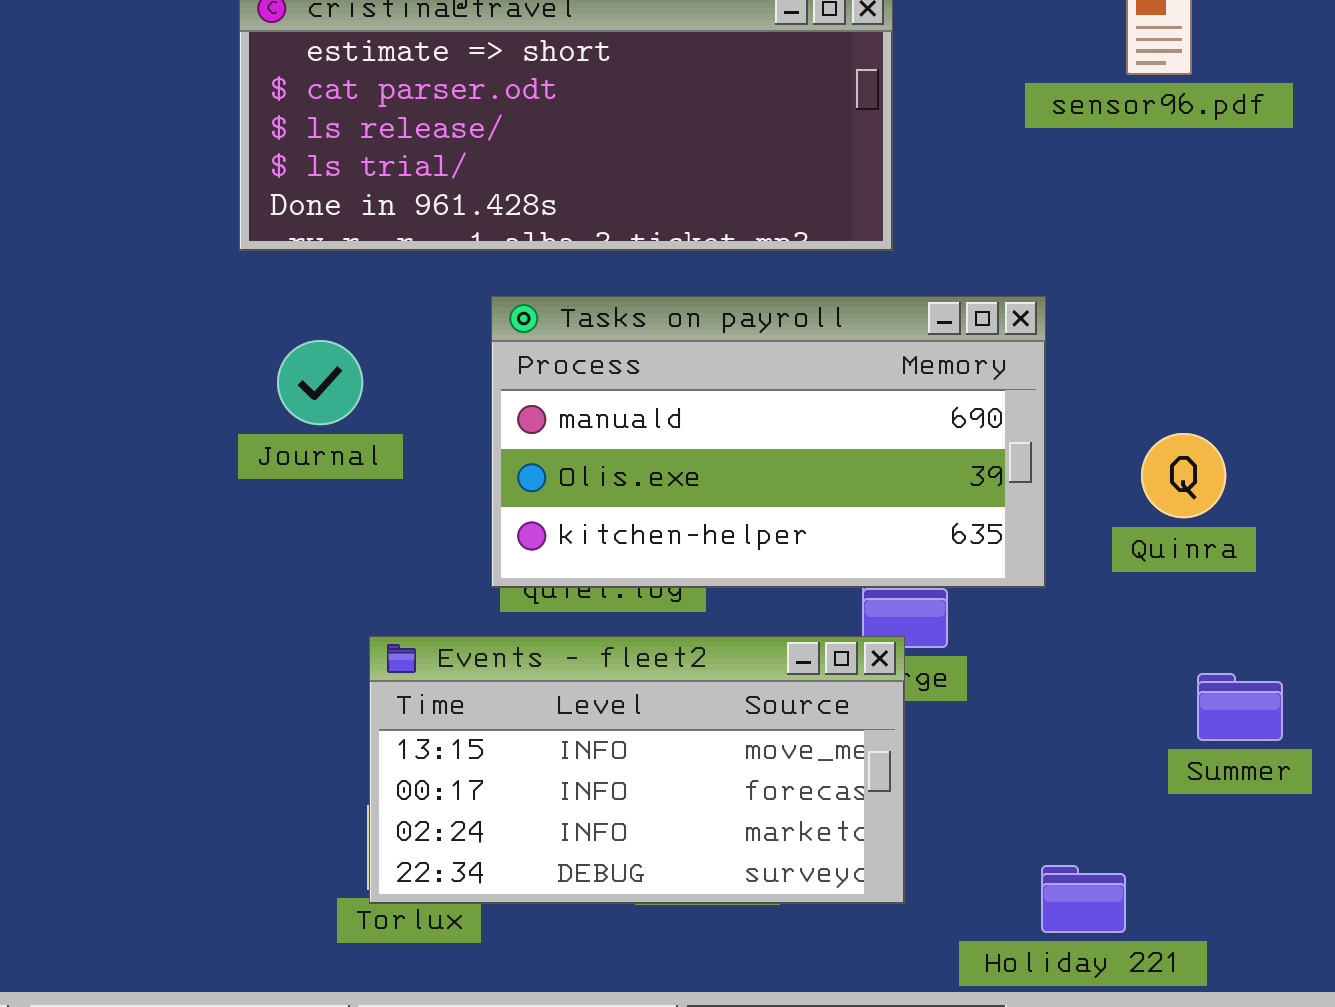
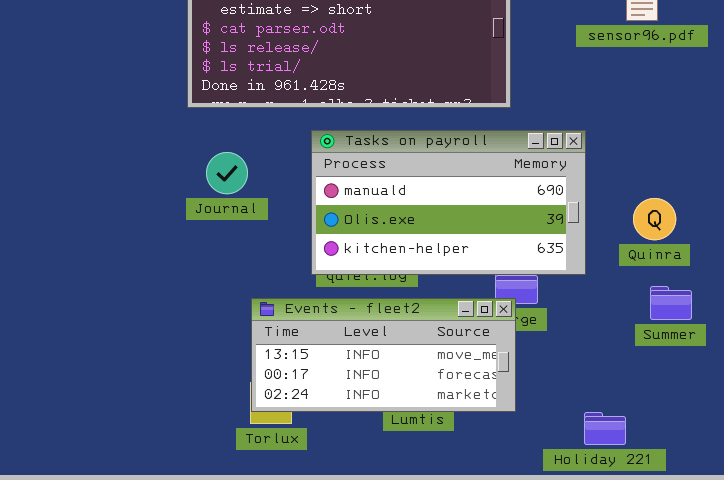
Events - fleet2: [369,636,905,904] -> [251,298,516,412], resized
Summer: [1197,673,1283,741] -> [650,286,692,320], moved

